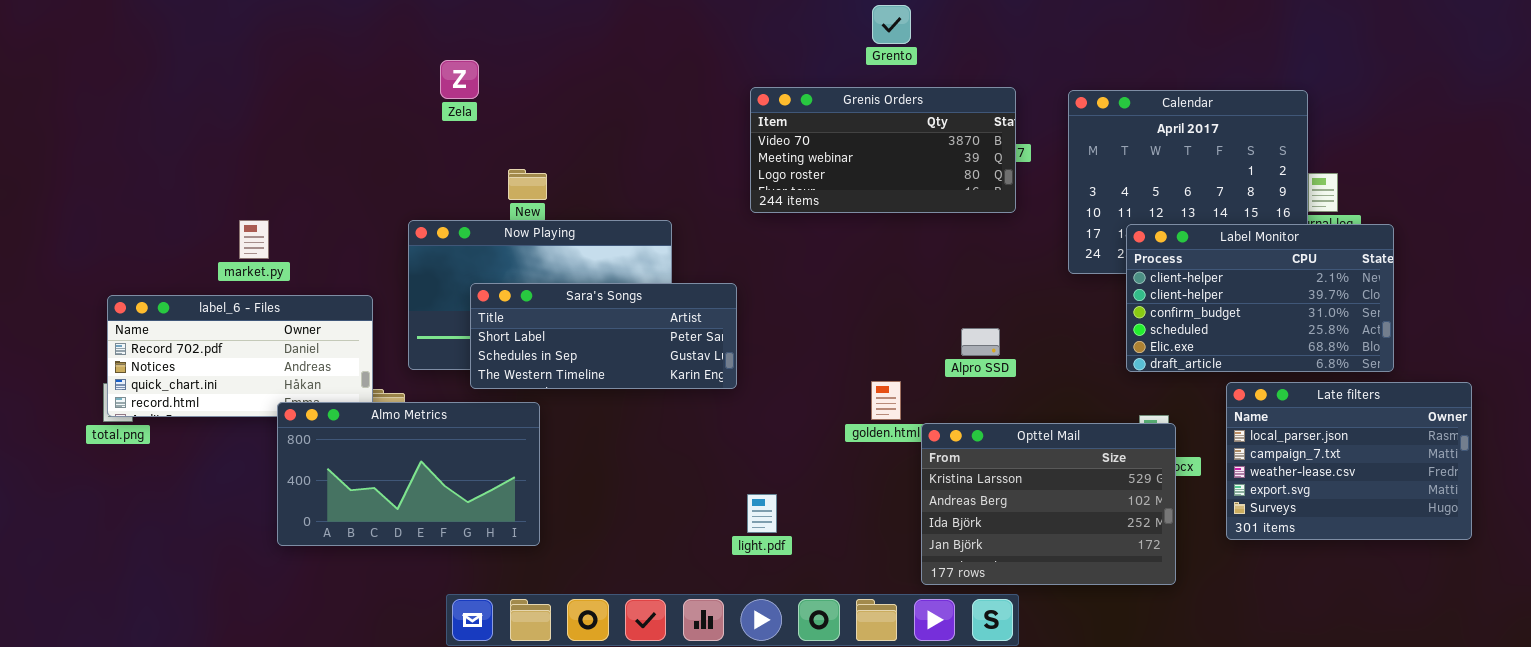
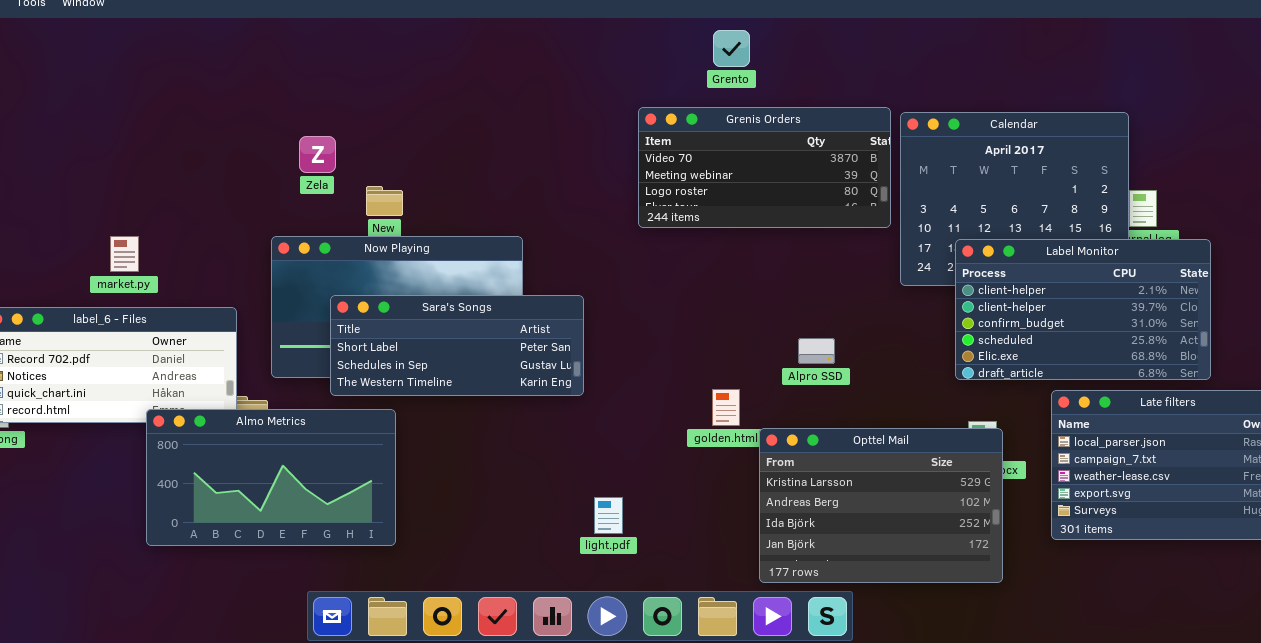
Zela: [440,60,479,99] -> [299,136,336,173], moved
Grenis Orders: [750,87,1016,213] -> [638,107,891,228], moved

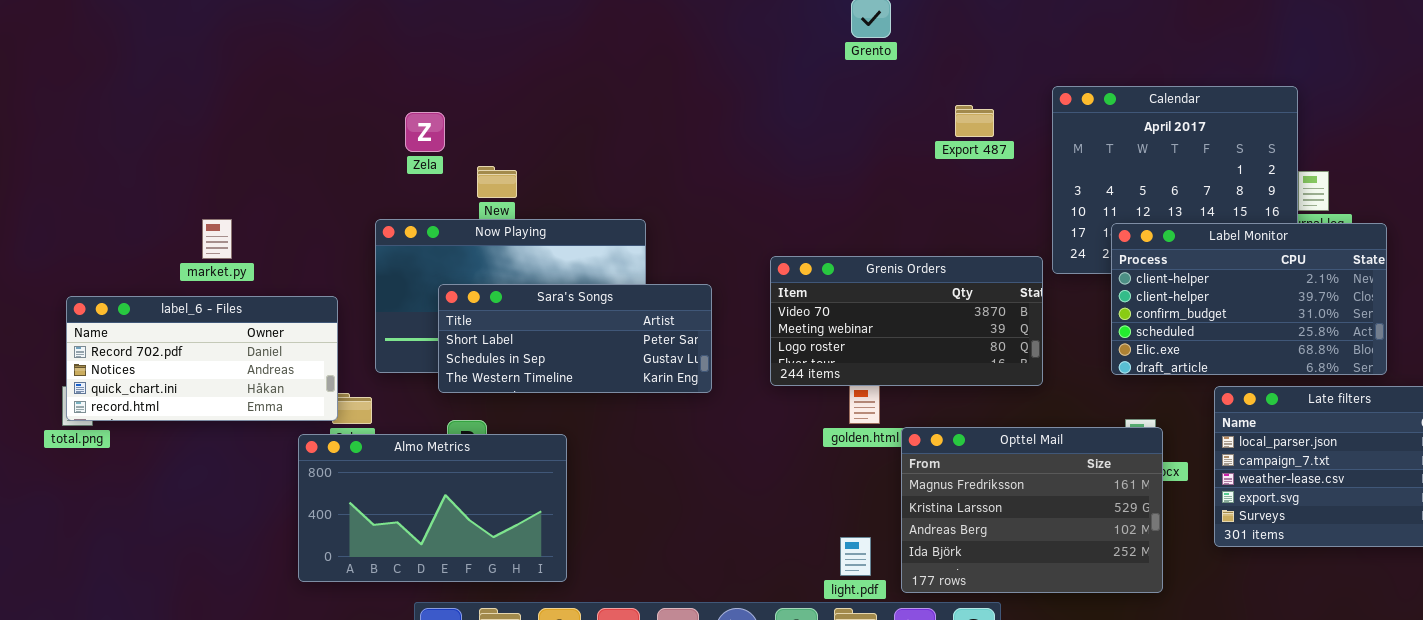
Grenis Orders: [638,107,891,228] -> [770,256,1043,386], moved
Almo Metrics: [146,409,396,546] -> [298,434,567,582], moved
Opttel Mail: [759,428,1003,583] -> [901,427,1163,593], scrolled up 1 row
light.pdf: [594,497,623,534] -> [840,537,871,576], moved

